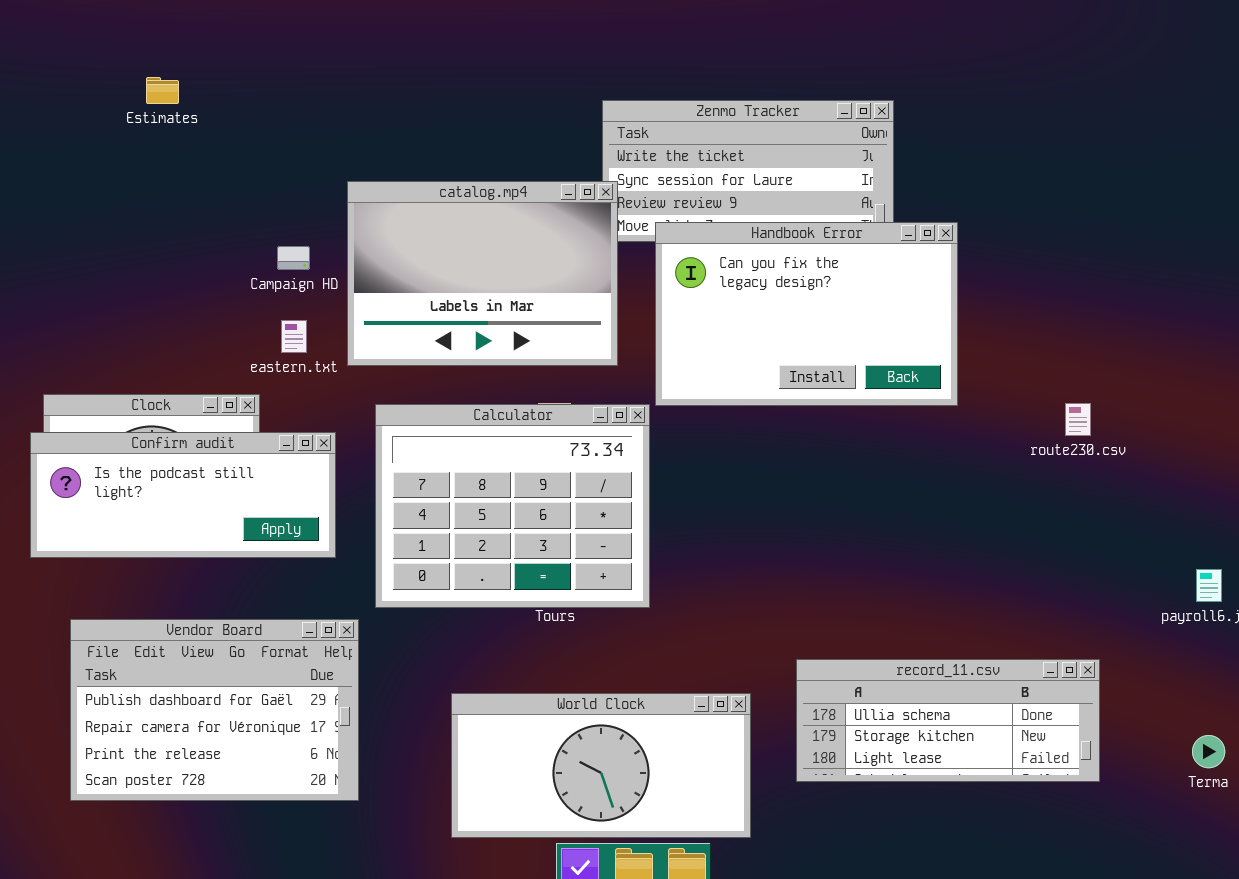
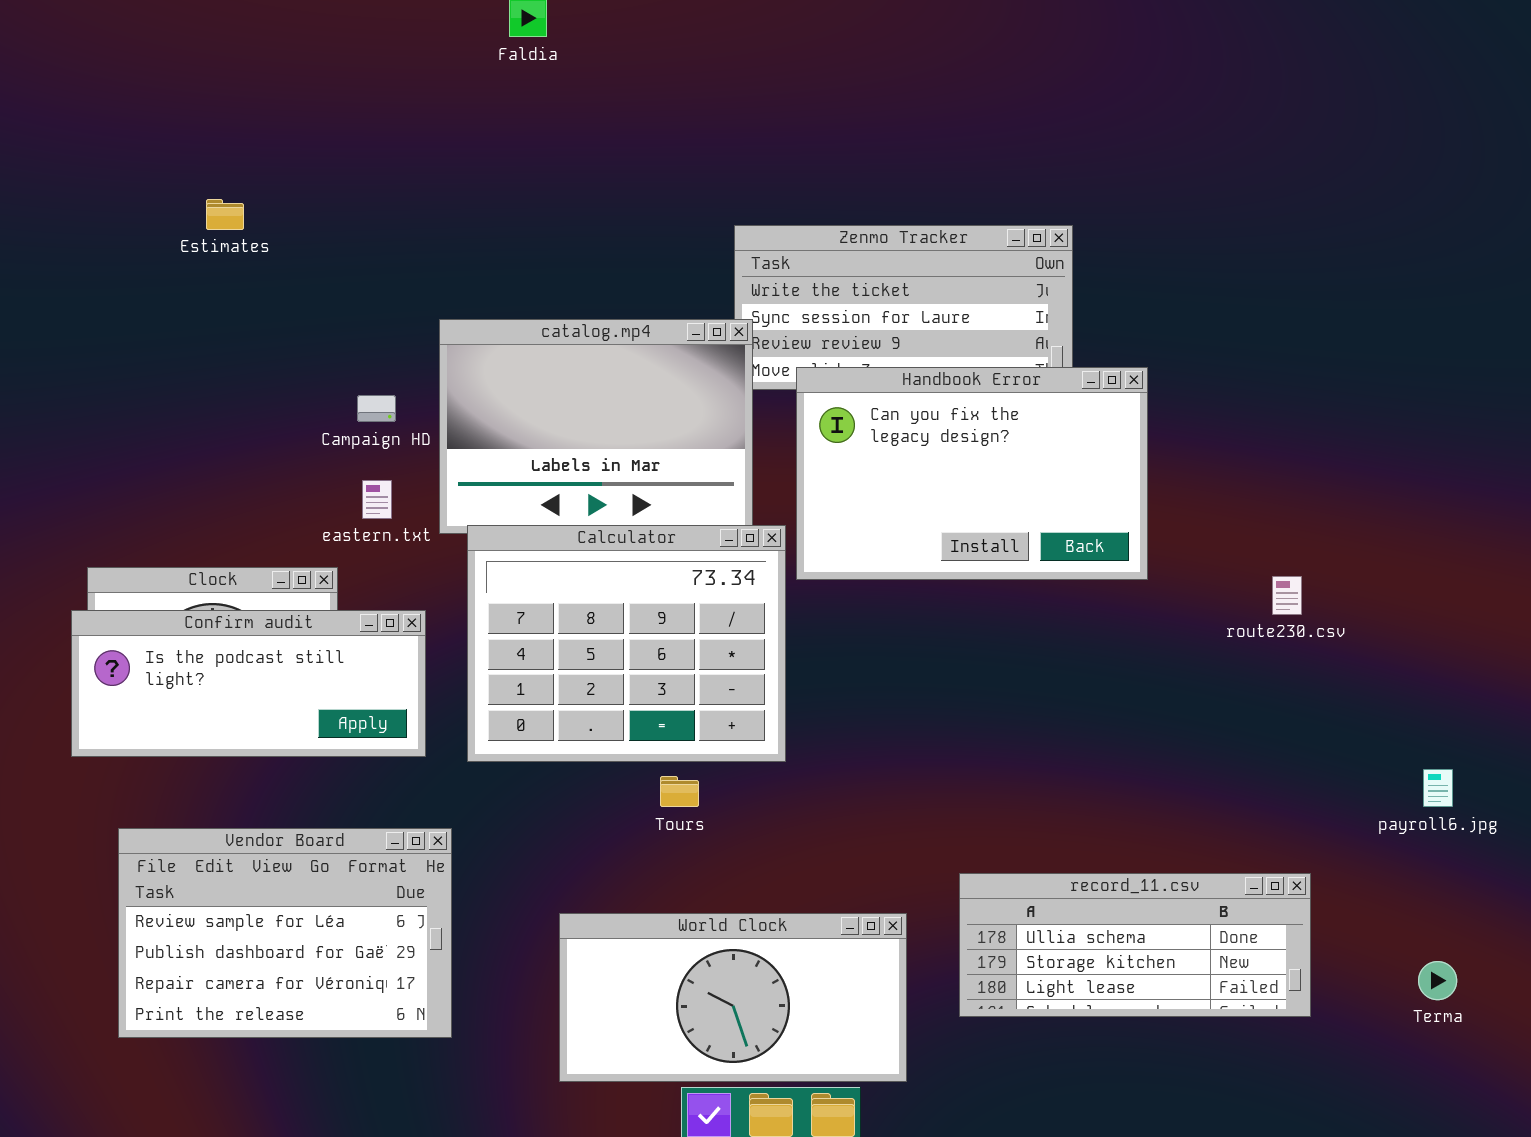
Calculator: [375,404,650,608] -> [467,525,786,762], moved
Vendor Board: [70,619,359,801] -> [118,828,452,1038], scrolled up 1 row

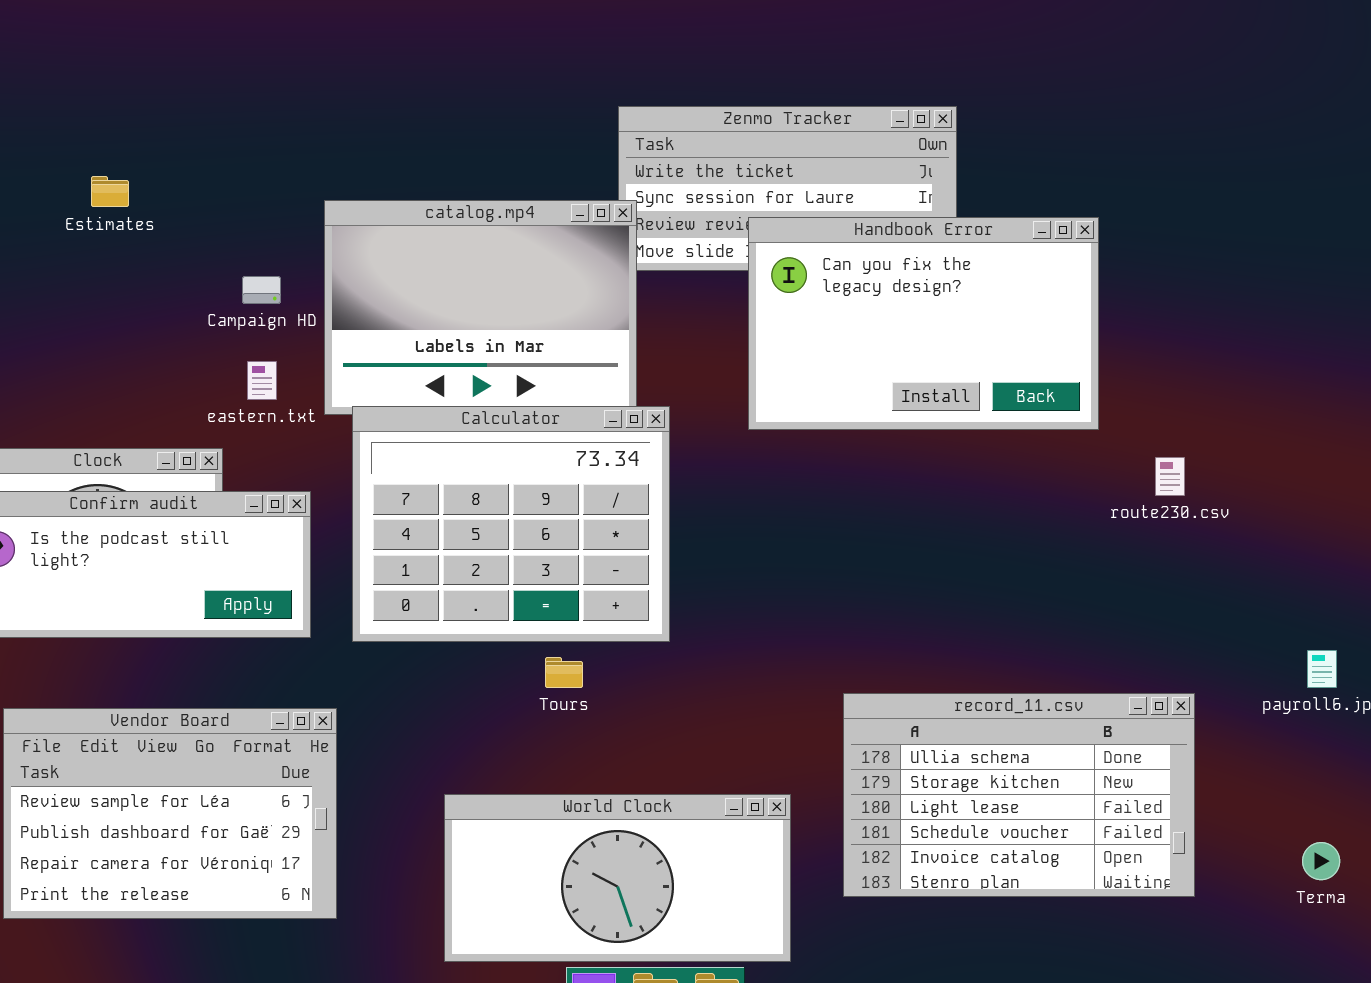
Estimates: [206,199,244,230] -> [91,176,129,207], moved
Handbook Error: [796,367,1148,580] -> [748,217,1099,430], moved
record_11.csv: [959,873,1311,1017] -> [843,693,1195,897], resized

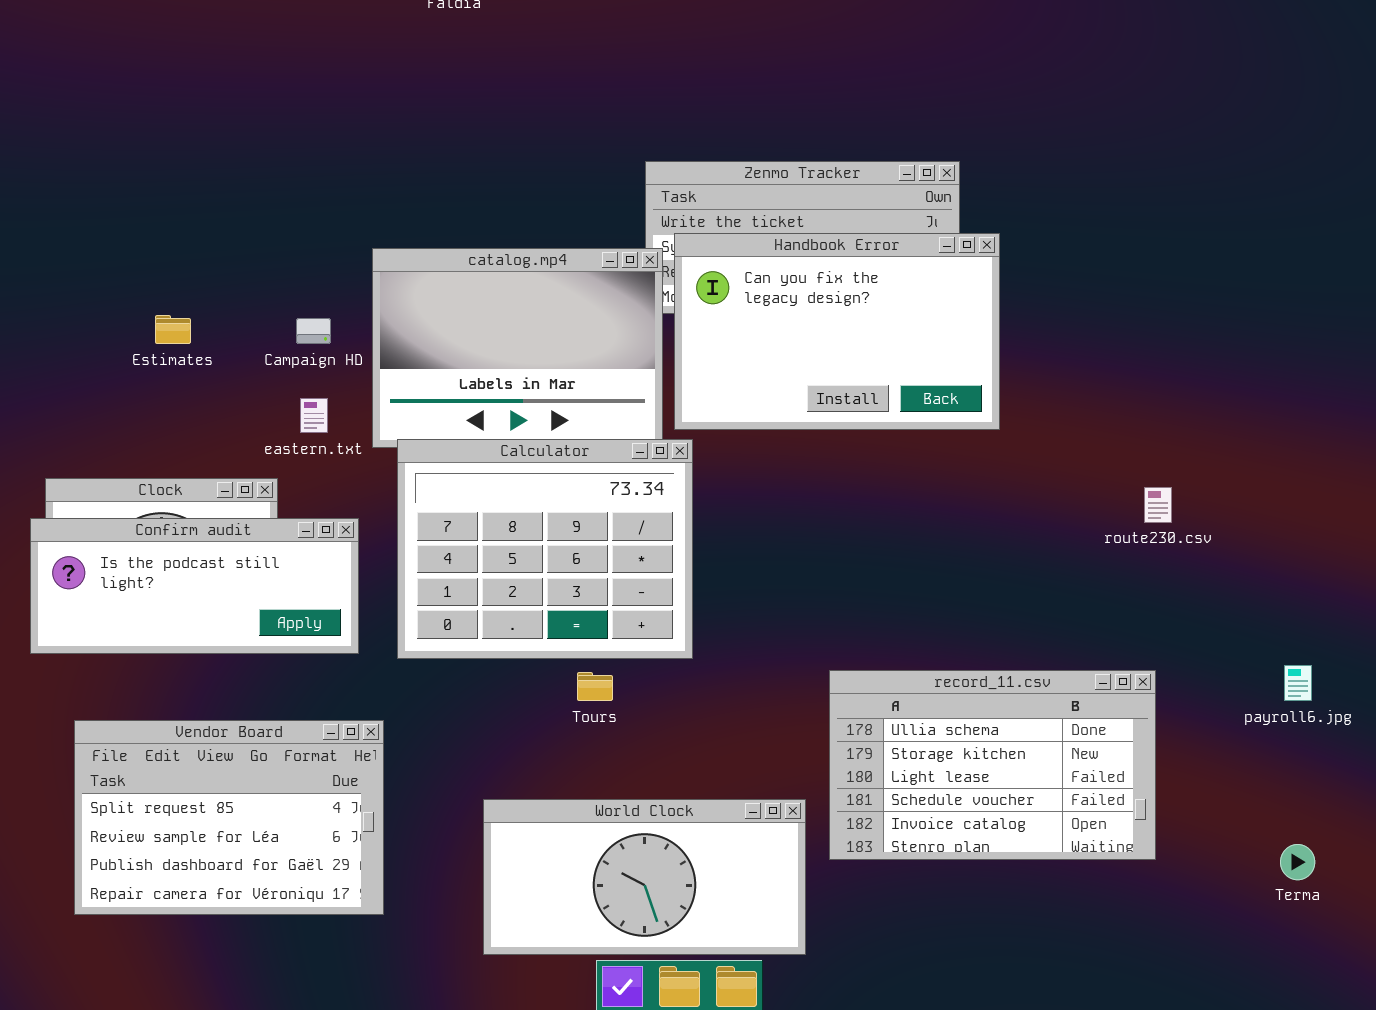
Estimates: [91,176,129,207] -> [155,315,191,344], moved
Handbook Error: [748,217,1099,430] -> [674,233,1000,430], moved
record_11.csv: [843,693,1195,897] -> [829,670,1156,860], moved
Vendor Board: [3,708,337,919] -> [74,720,384,915], scrolled up 1 row

